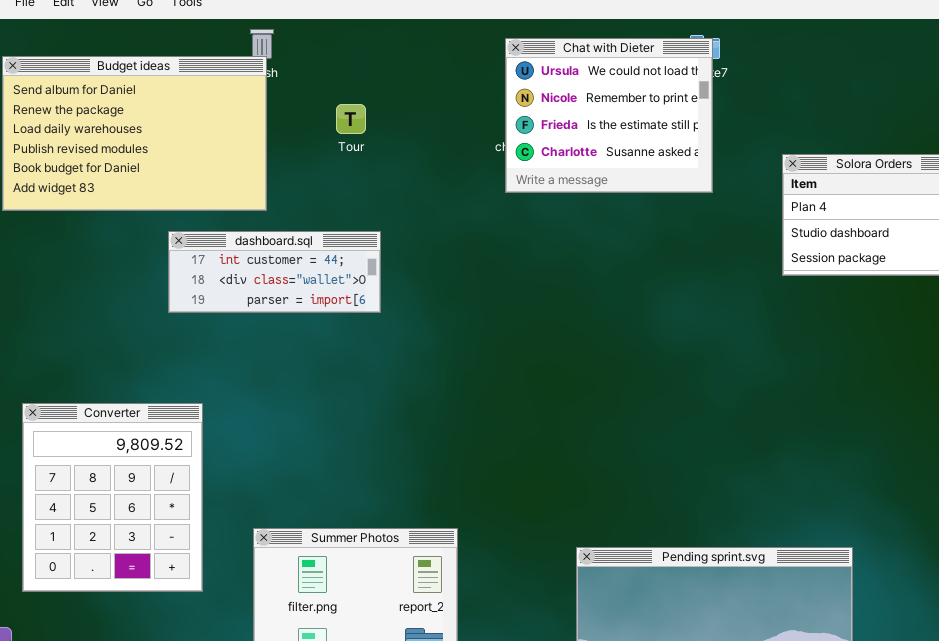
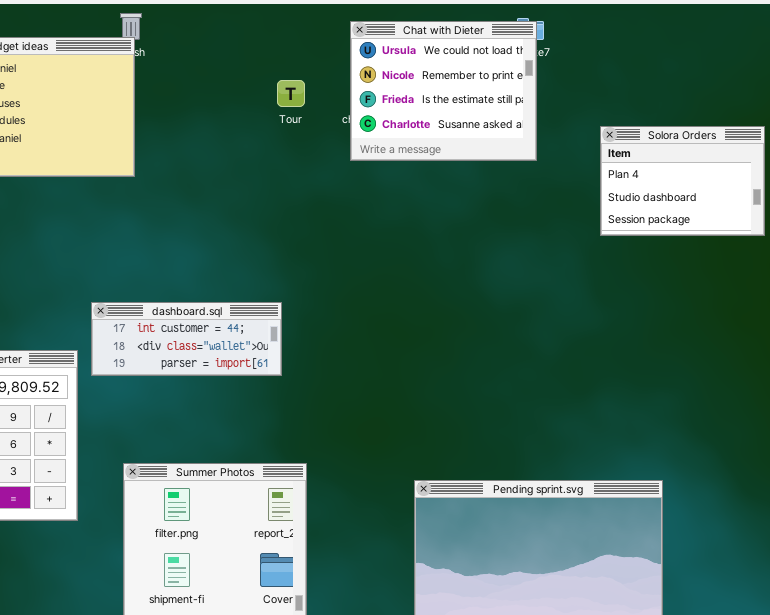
Tour: [336,104,366,134] -> [277,80,305,107], moved
dashboard.sql: [168,231,381,313] -> [91,302,282,376], moved

